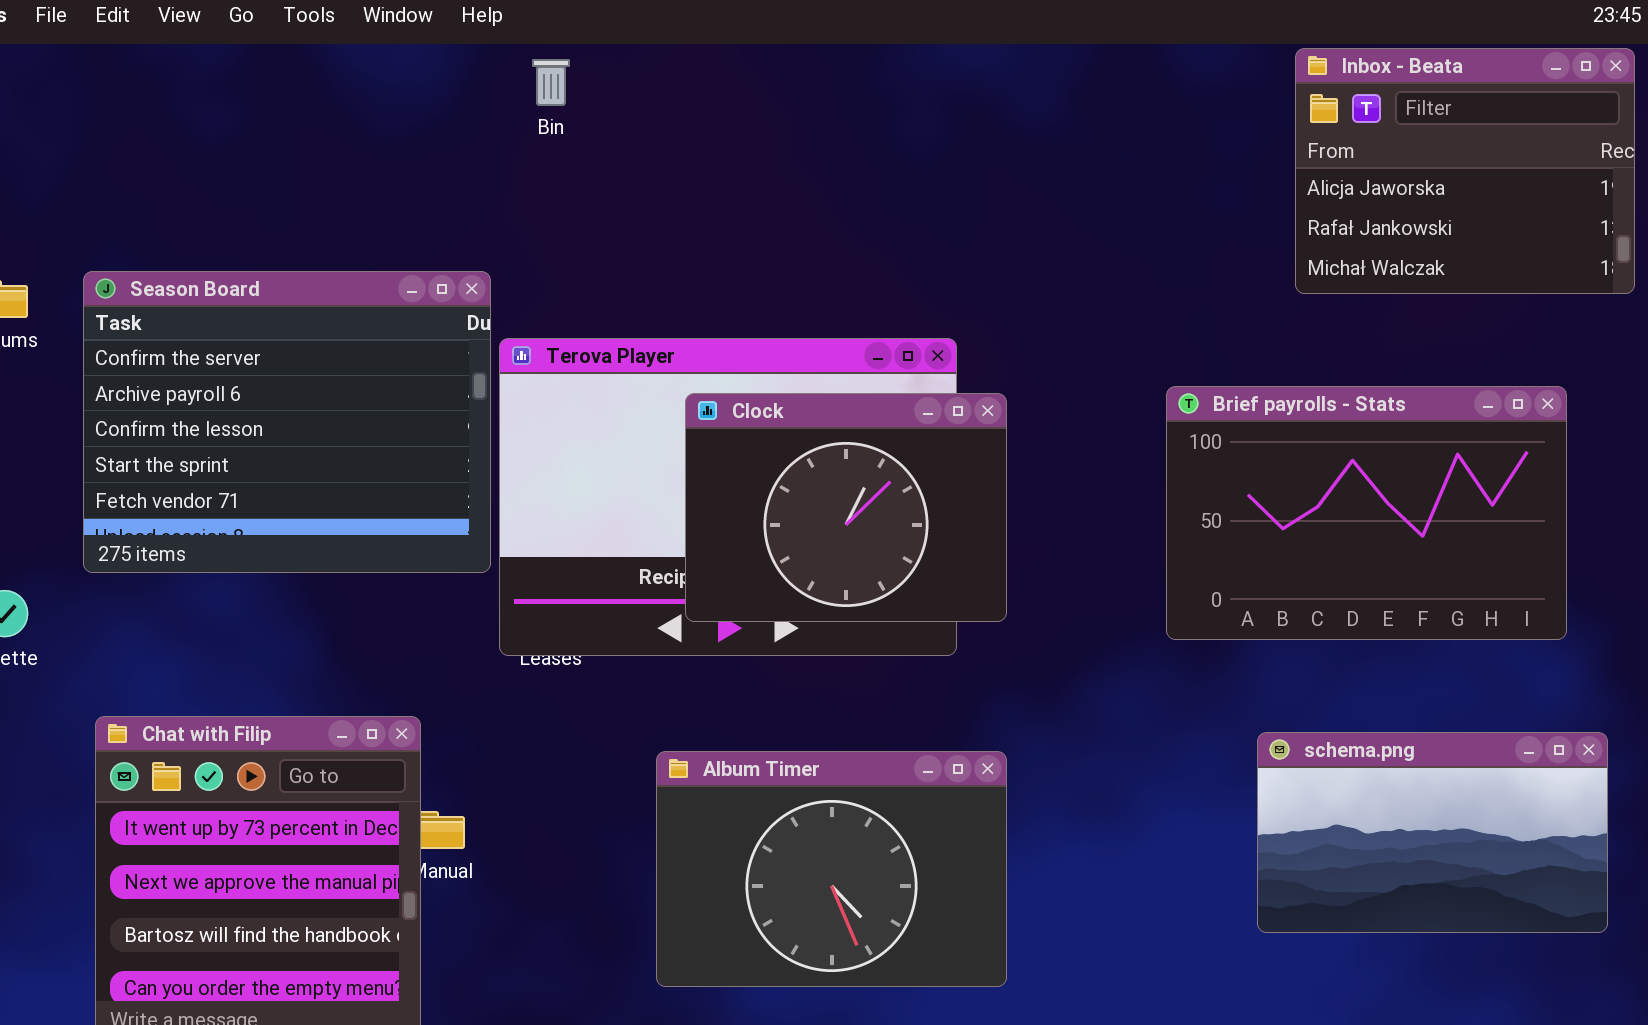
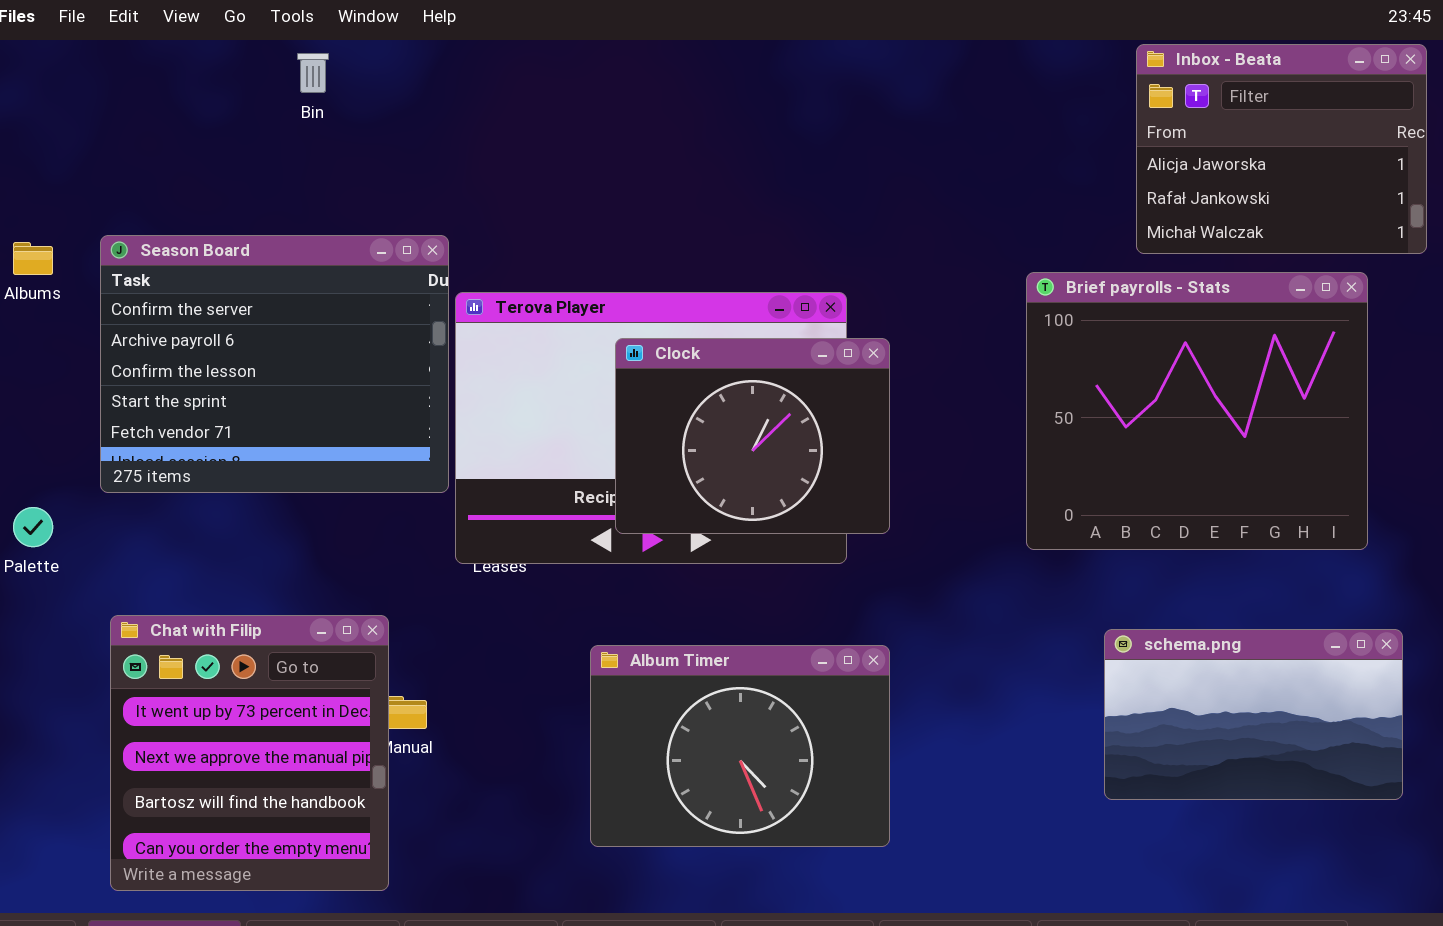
Bin: [532,59,570,106] -> [297,53,329,93], moved
Brief payrolls - Stats: [1166,386,1567,640] -> [1026,272,1368,550], resized

